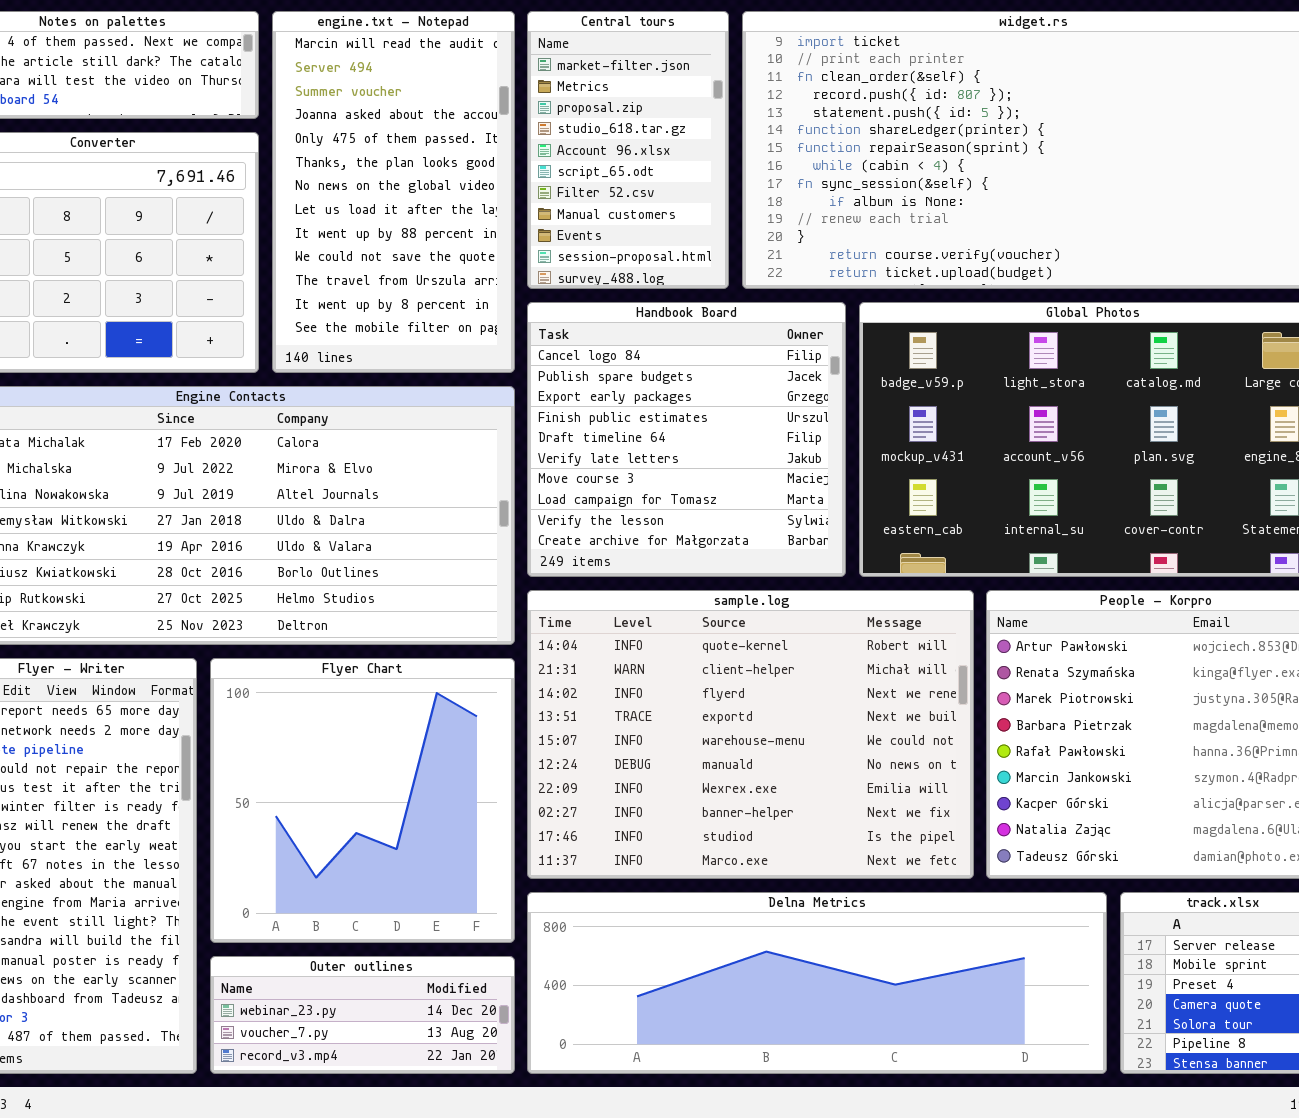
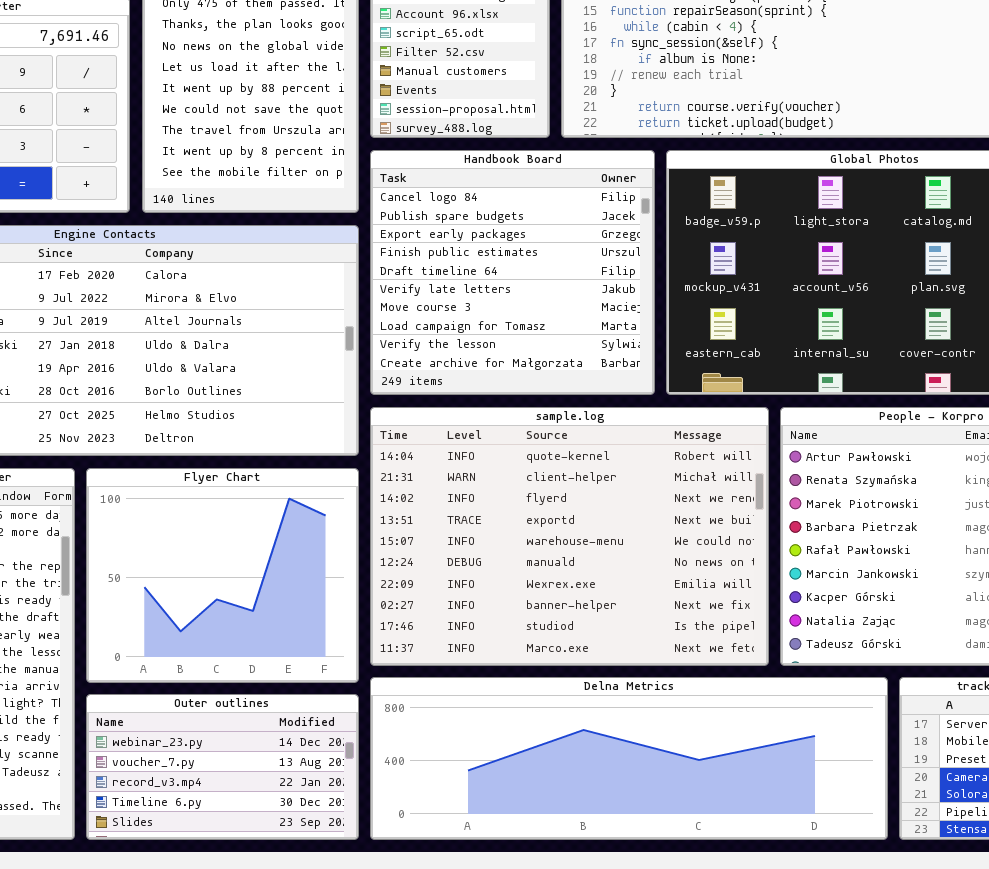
Flyer Chart: [210,658,515,943] -> [86,468,359,683], resized
Outer outlines: [210,956,515,1074] -> [86,694,359,840], resized

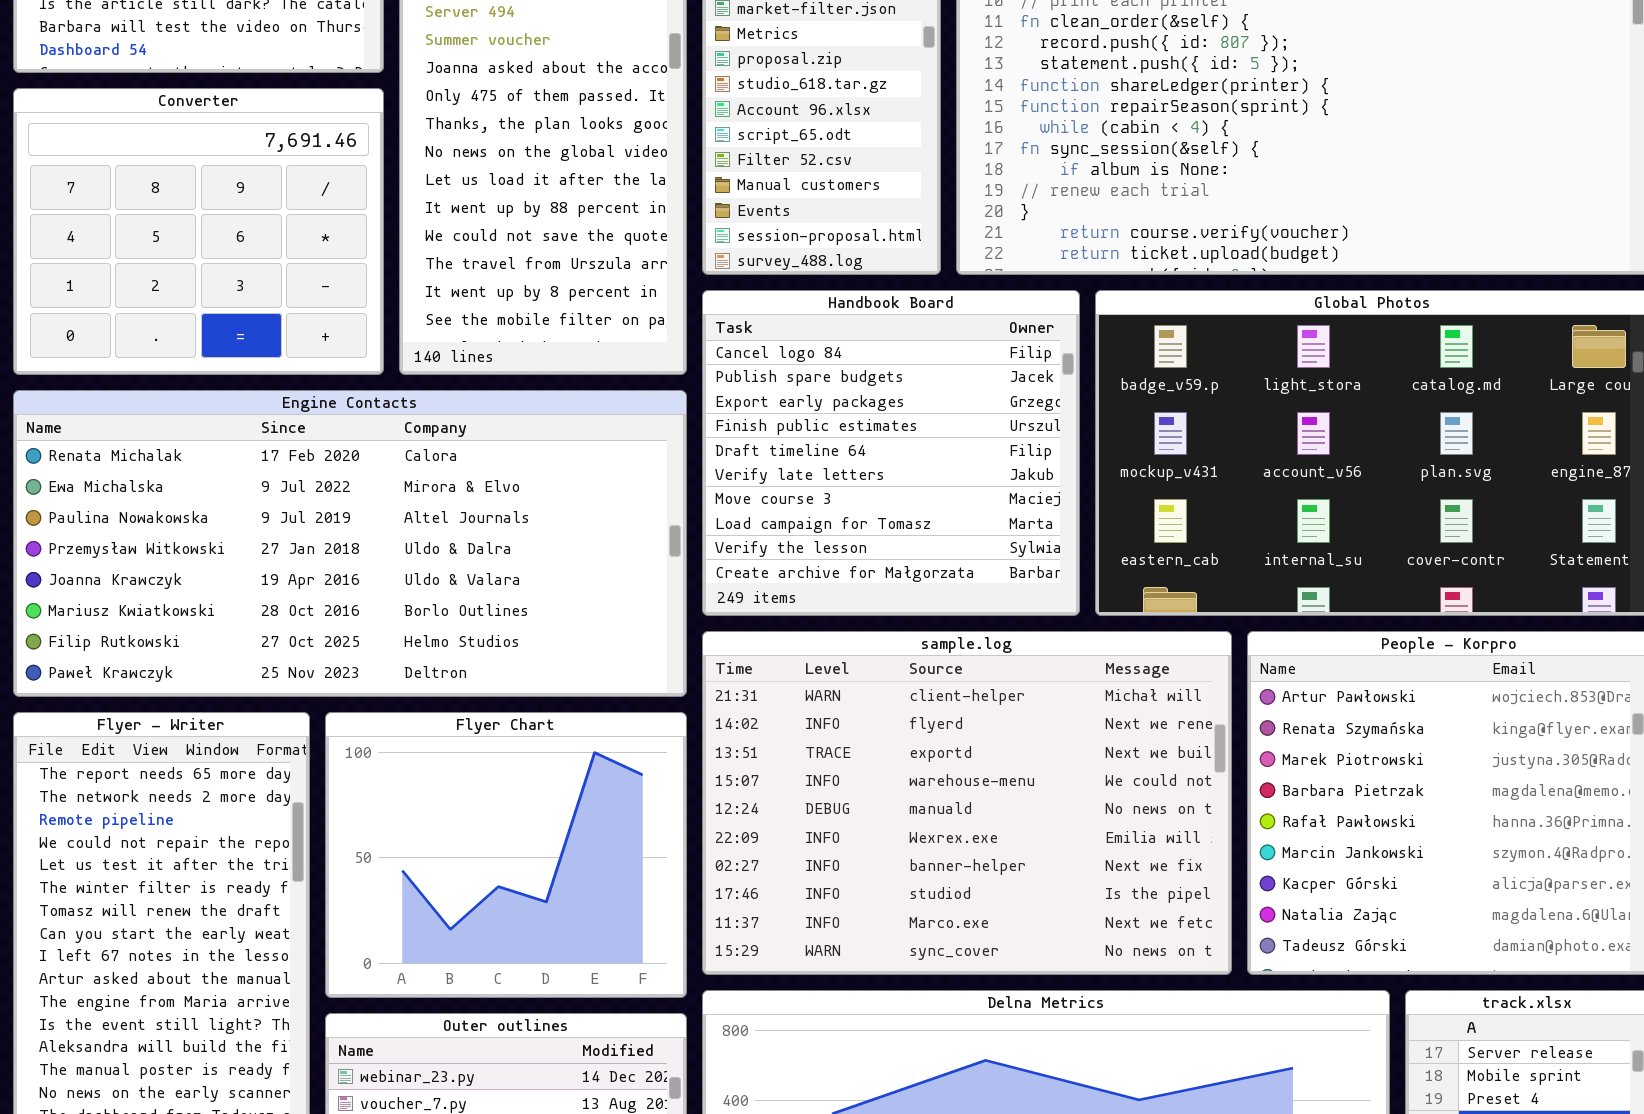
sample.log: [370,407,769,666] -> [702,631,1232,975], scrolled down 1 row

